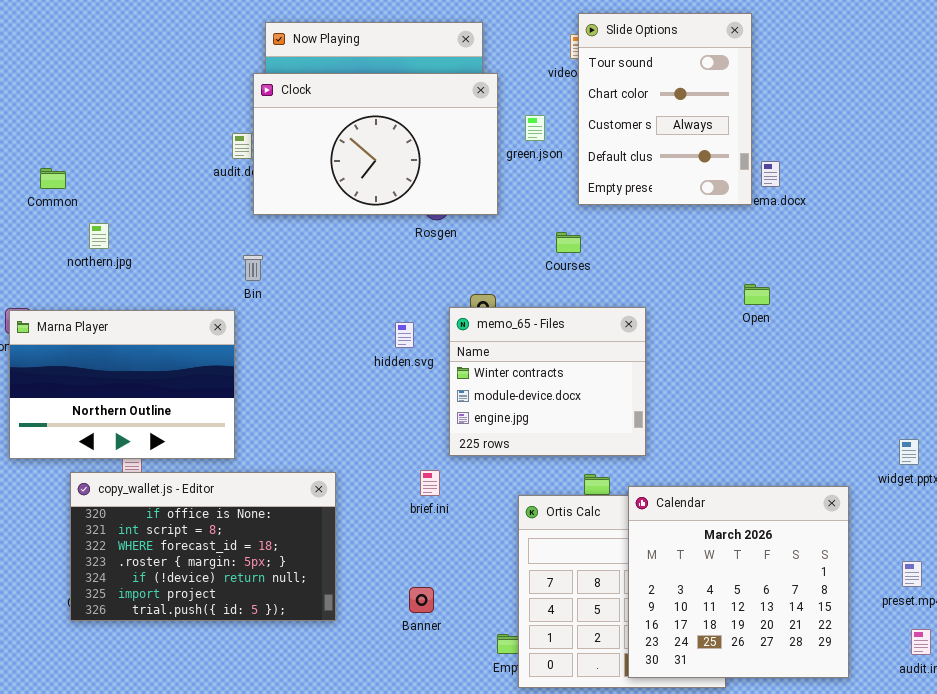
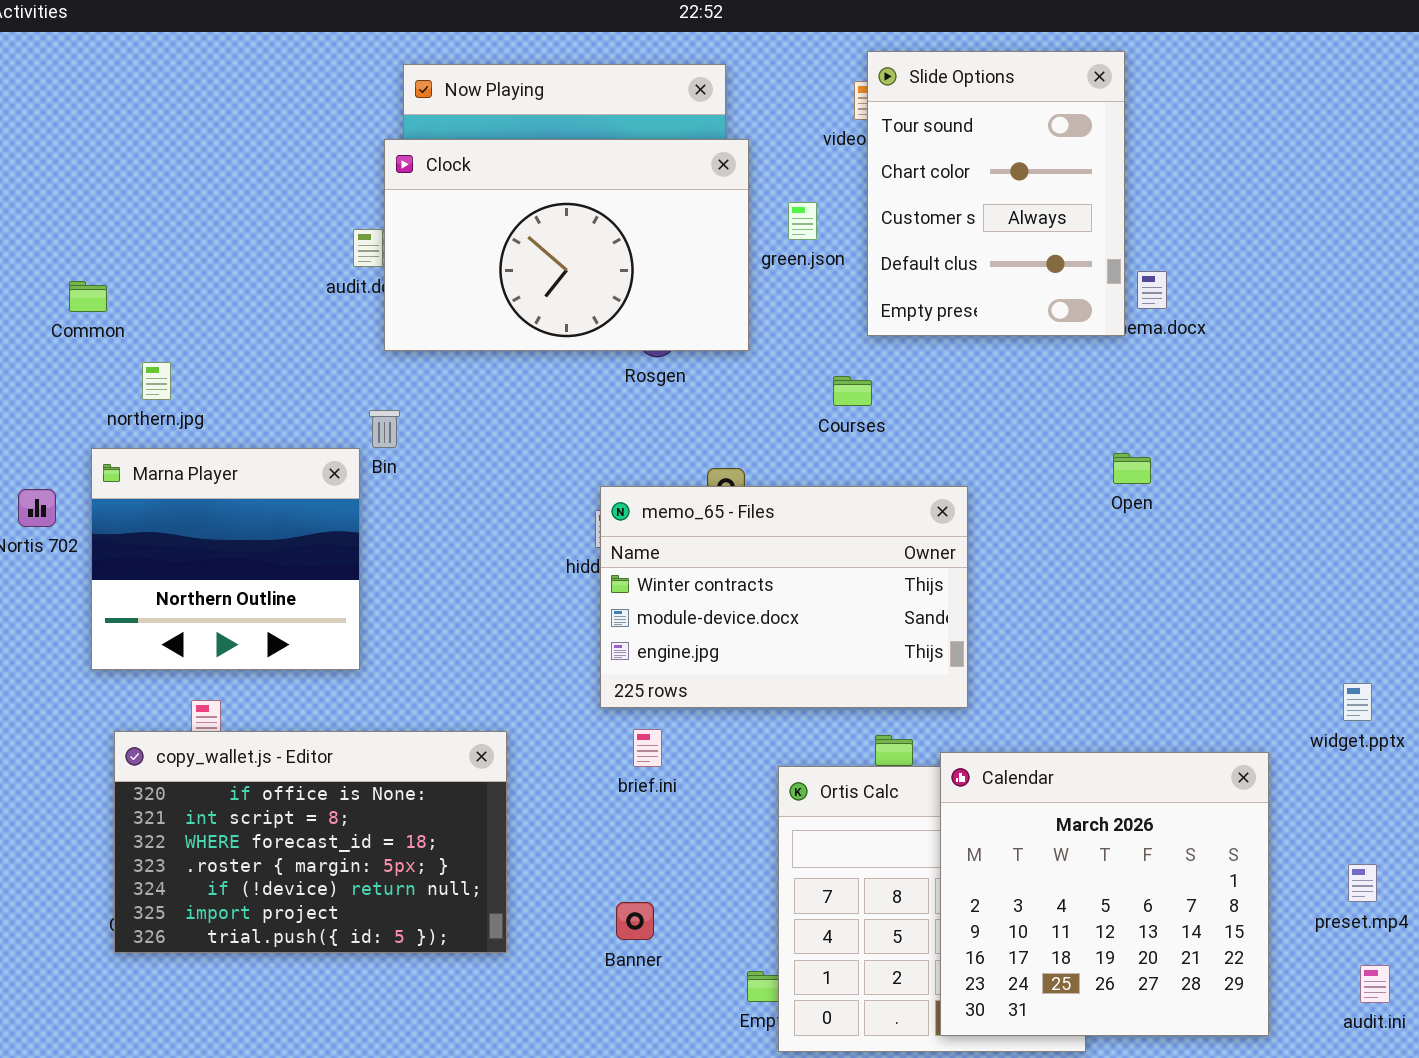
memo_65 - Files: [449,307,646,456] -> [600,486,968,708], resized
Marna Player: [9,310,235,459] -> [91,448,360,670], moved, resized

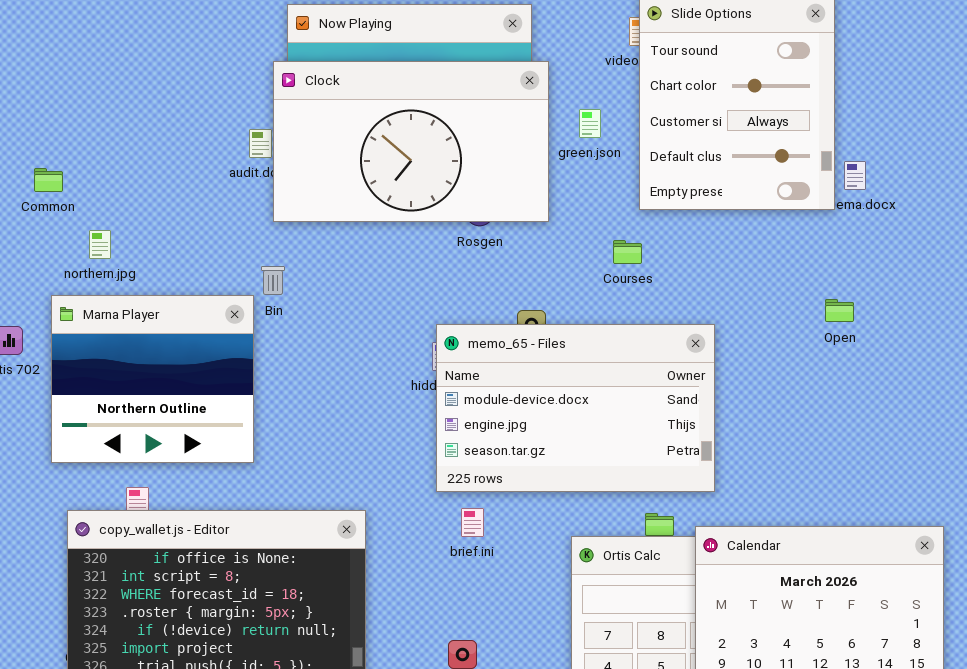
memo_65 - Files: [600,486,968,708] -> [436,324,715,492], scrolled down 1 row

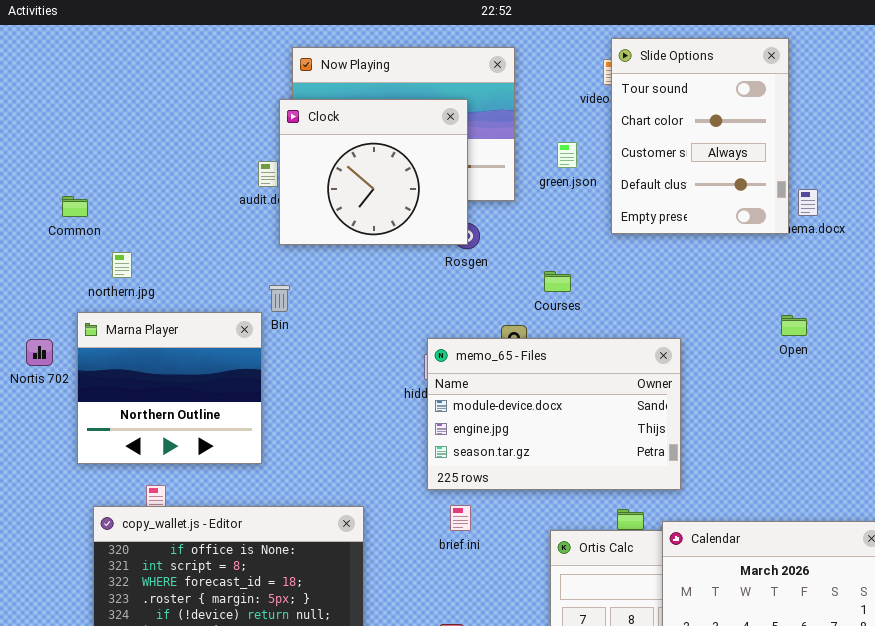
Clock: [273,61,549,222] -> [279,99,468,245], resized
Courses: [613,240,642,264] -> [544,271,571,292], moved

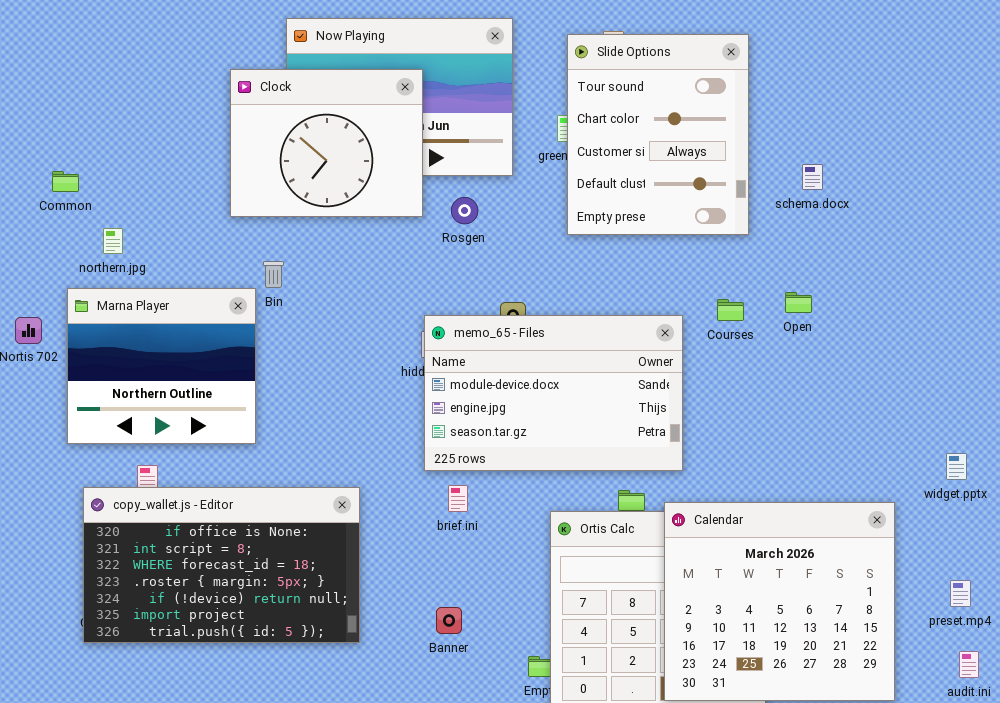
Slide Options: [611,38,789,234] -> [567,34,749,235], moved
Clock: [279,99,468,245] -> [230,69,423,217], moved
Courses: [544,271,571,292] -> [717,299,744,321], moved

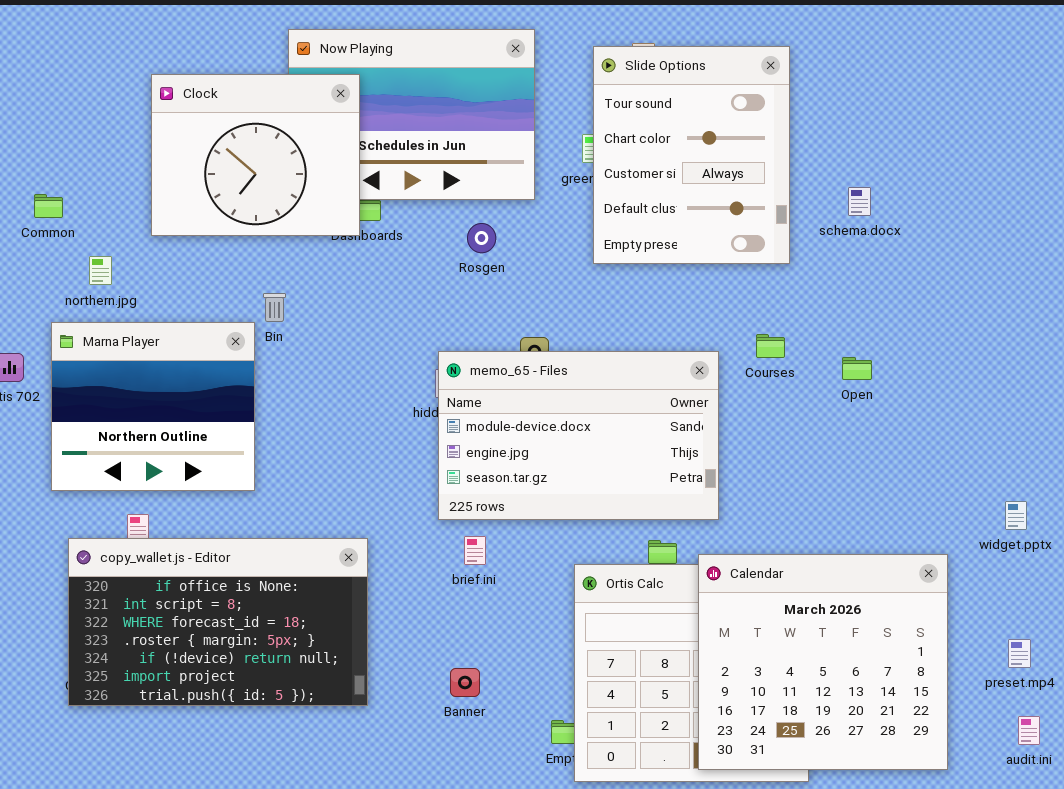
Clock: [230,69,423,217] -> [151,74,360,236], moved
Open: [785,292,812,313] -> [842,357,872,380], moved

